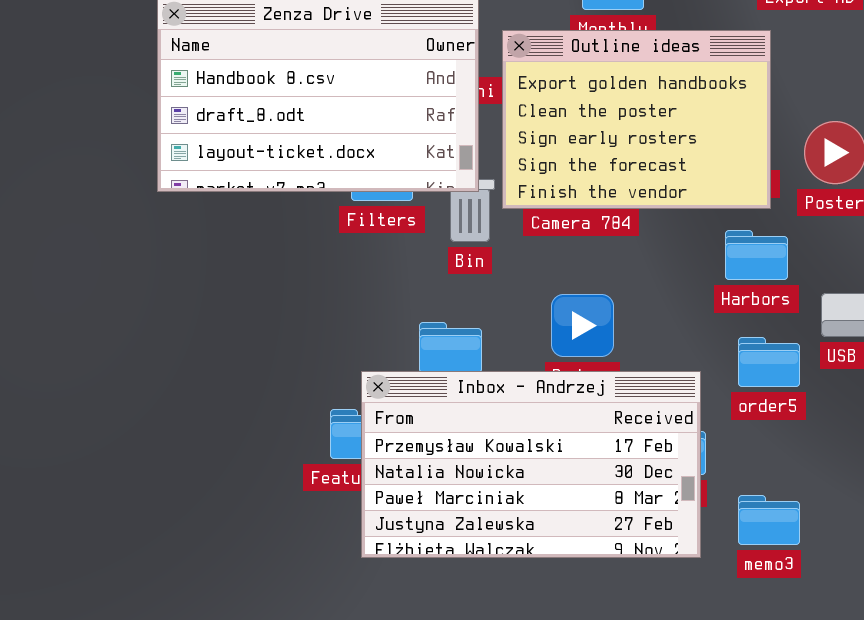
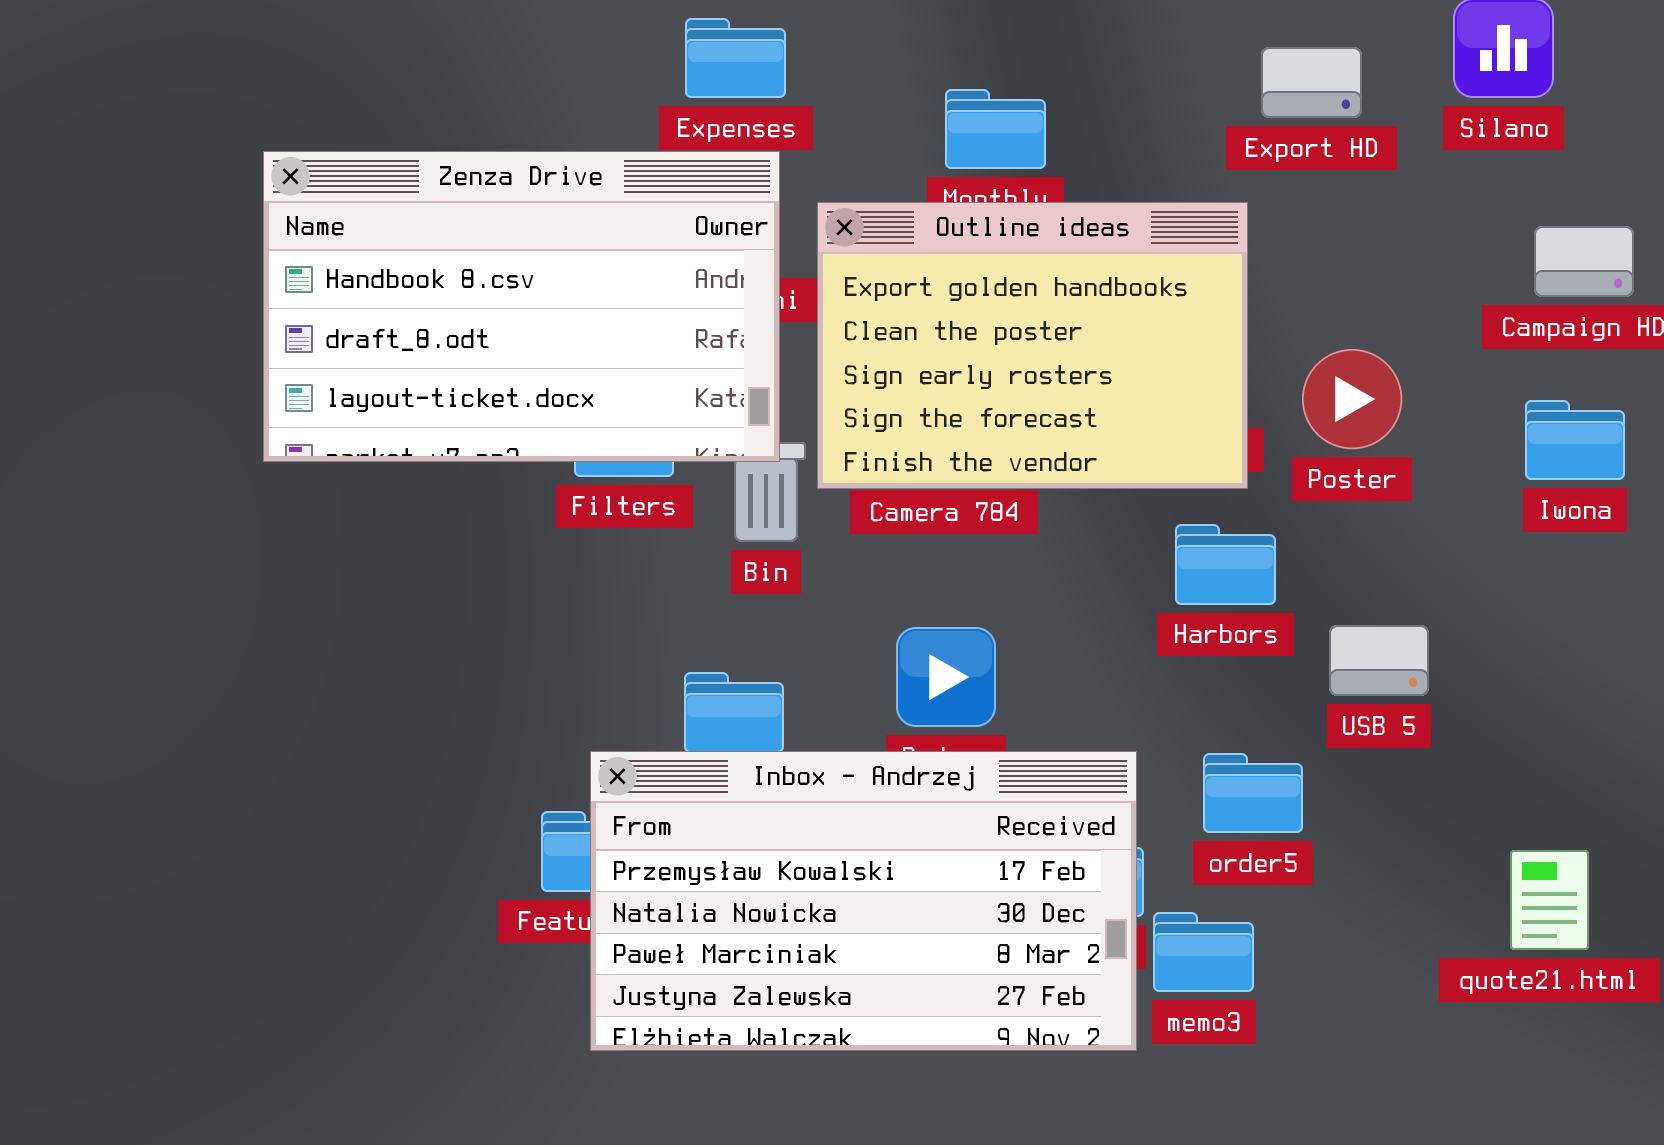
order5: [738,337,800,387] -> [1203,753,1303,833], moved
memo3: [738,495,800,545] -> [1153,912,1254,992], moved

